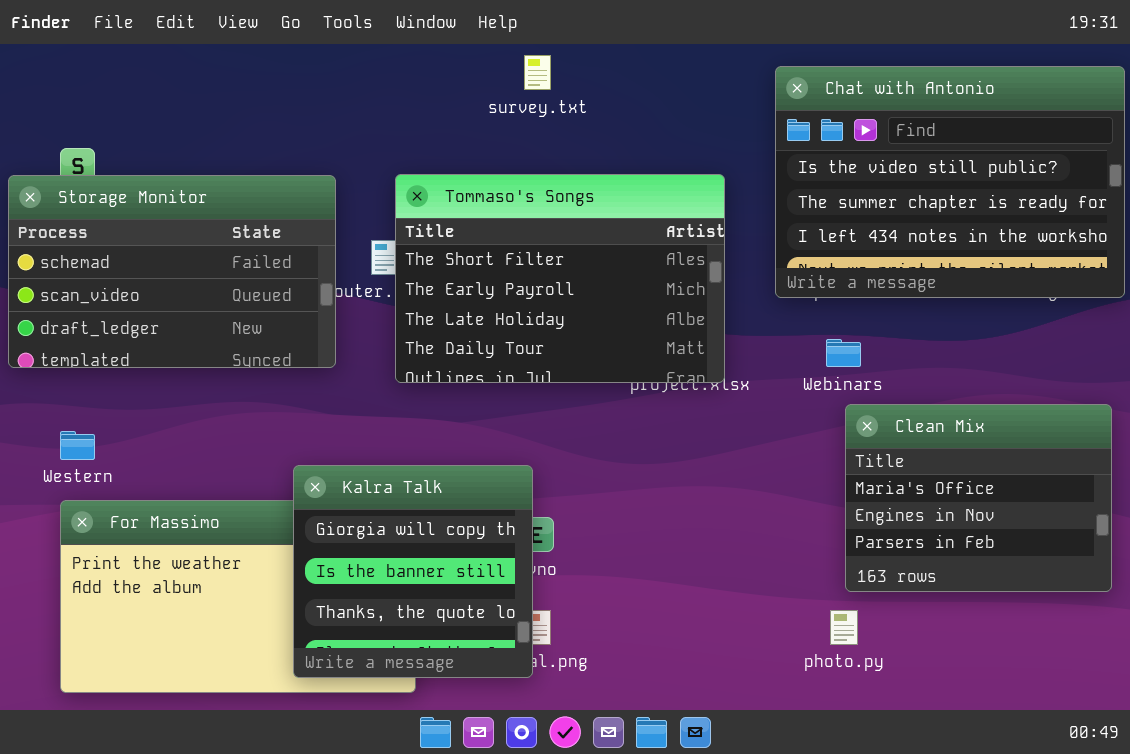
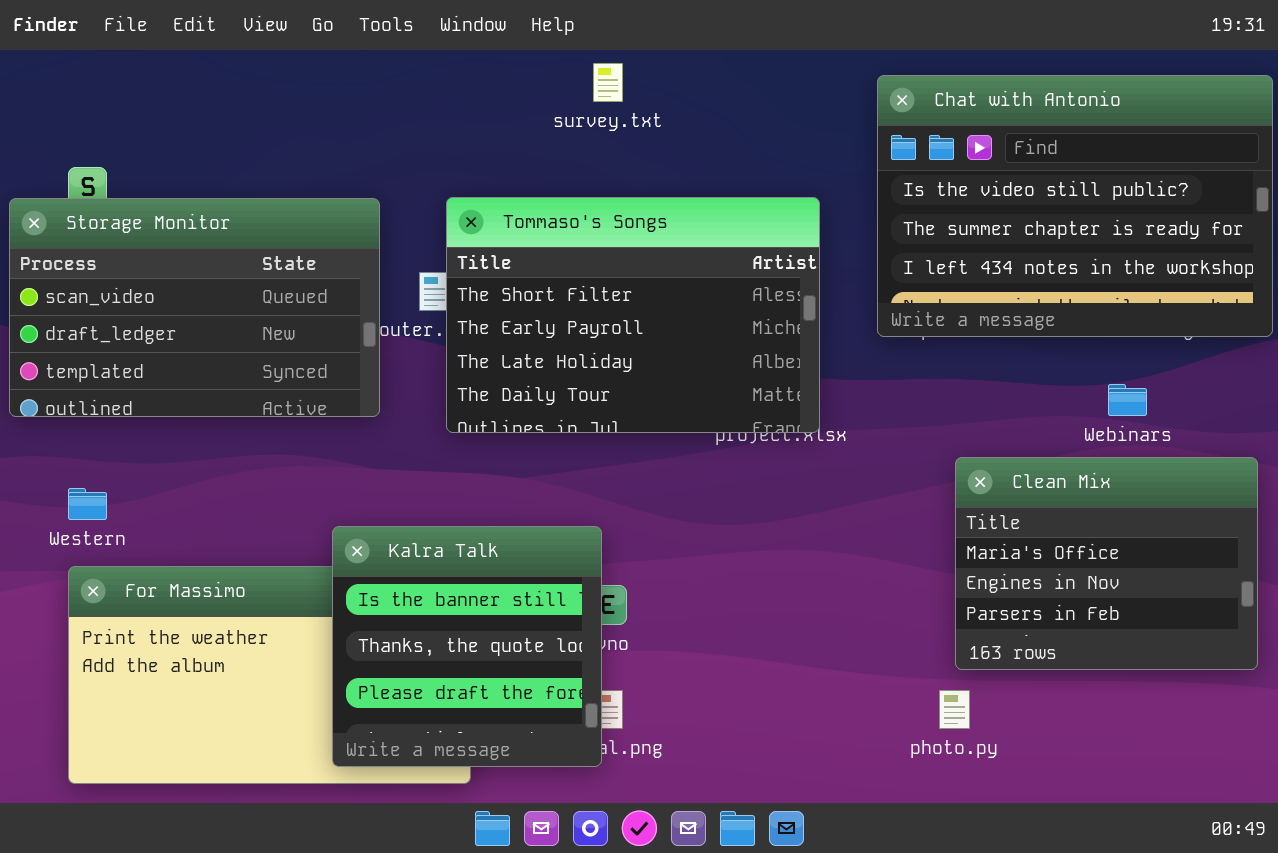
Storage Monitor: [8,175,336,368] -> [9,198,380,417], scrolled down 1 row
Webinars: [826,339,861,367] -> [1108,384,1147,416], moved
Kalra Talk: [293,465,533,678] -> [332,526,602,767], scrolled down 1 row

